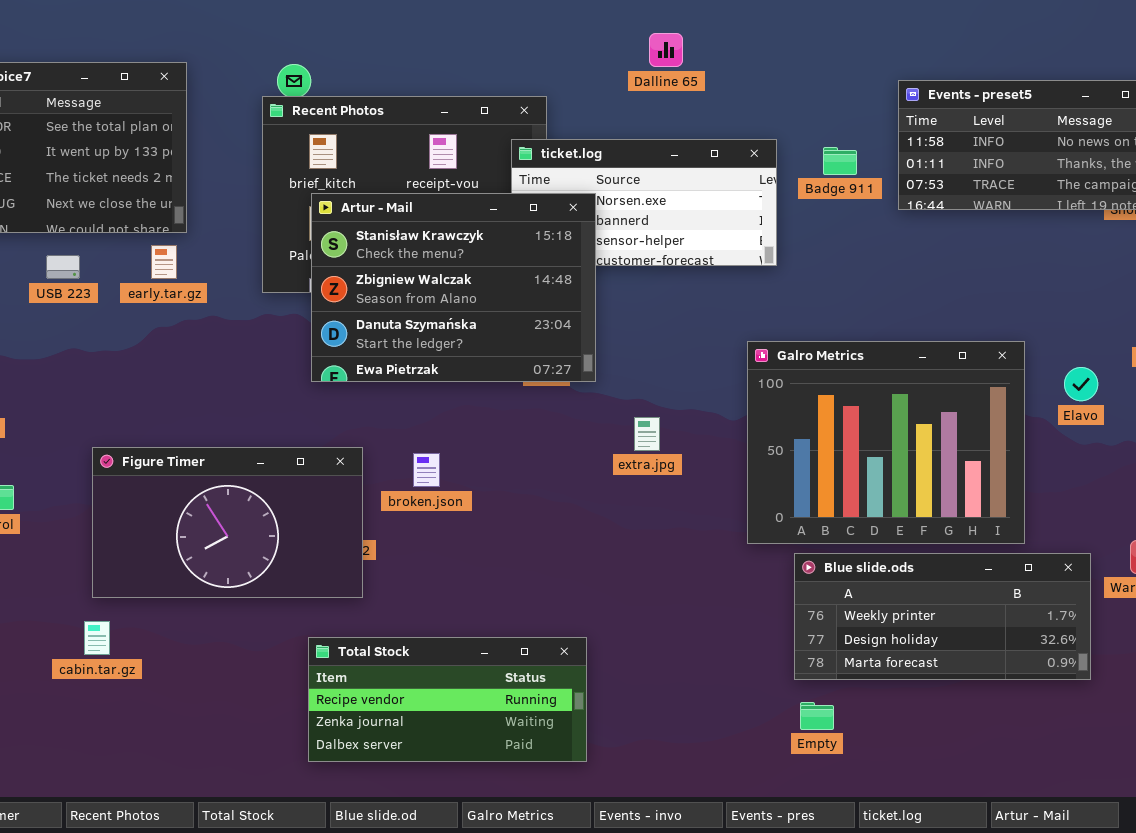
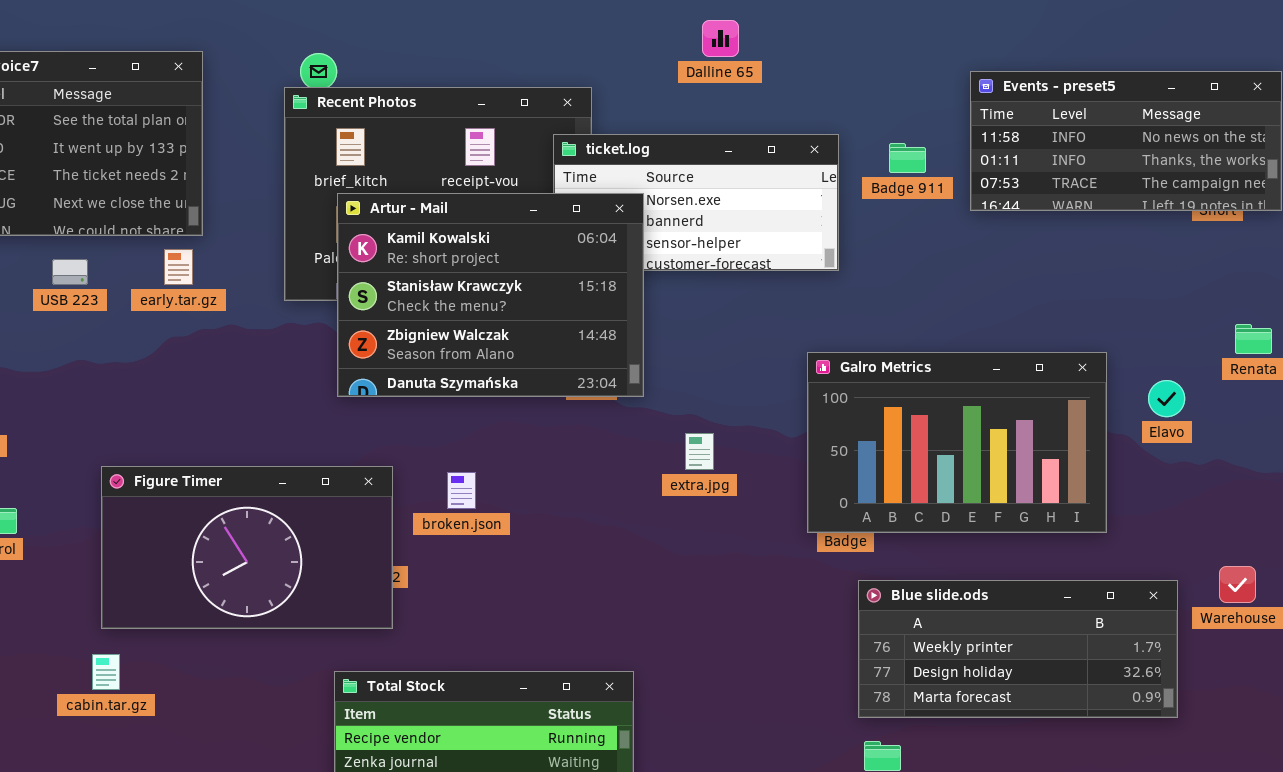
Artur - Mail: [311,193,596,382] -> [337,193,644,397], scrolled up 1 row
Galro Metrics: [747,341,1025,544] -> [807,352,1107,533], resized

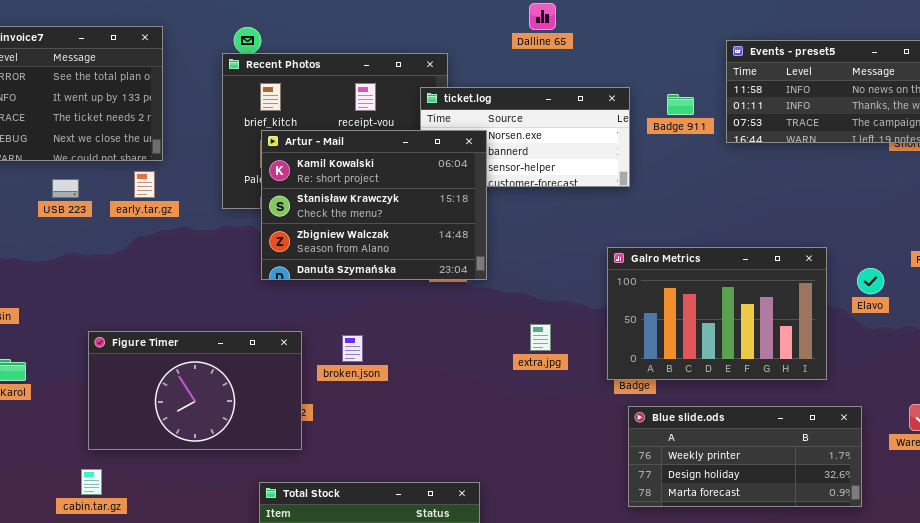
extra.jpg: [685,433,714,470] -> [530,324,551,351], moved
Blue slide.ods: [858,580,1178,718] -> [628,406,862,507], moved

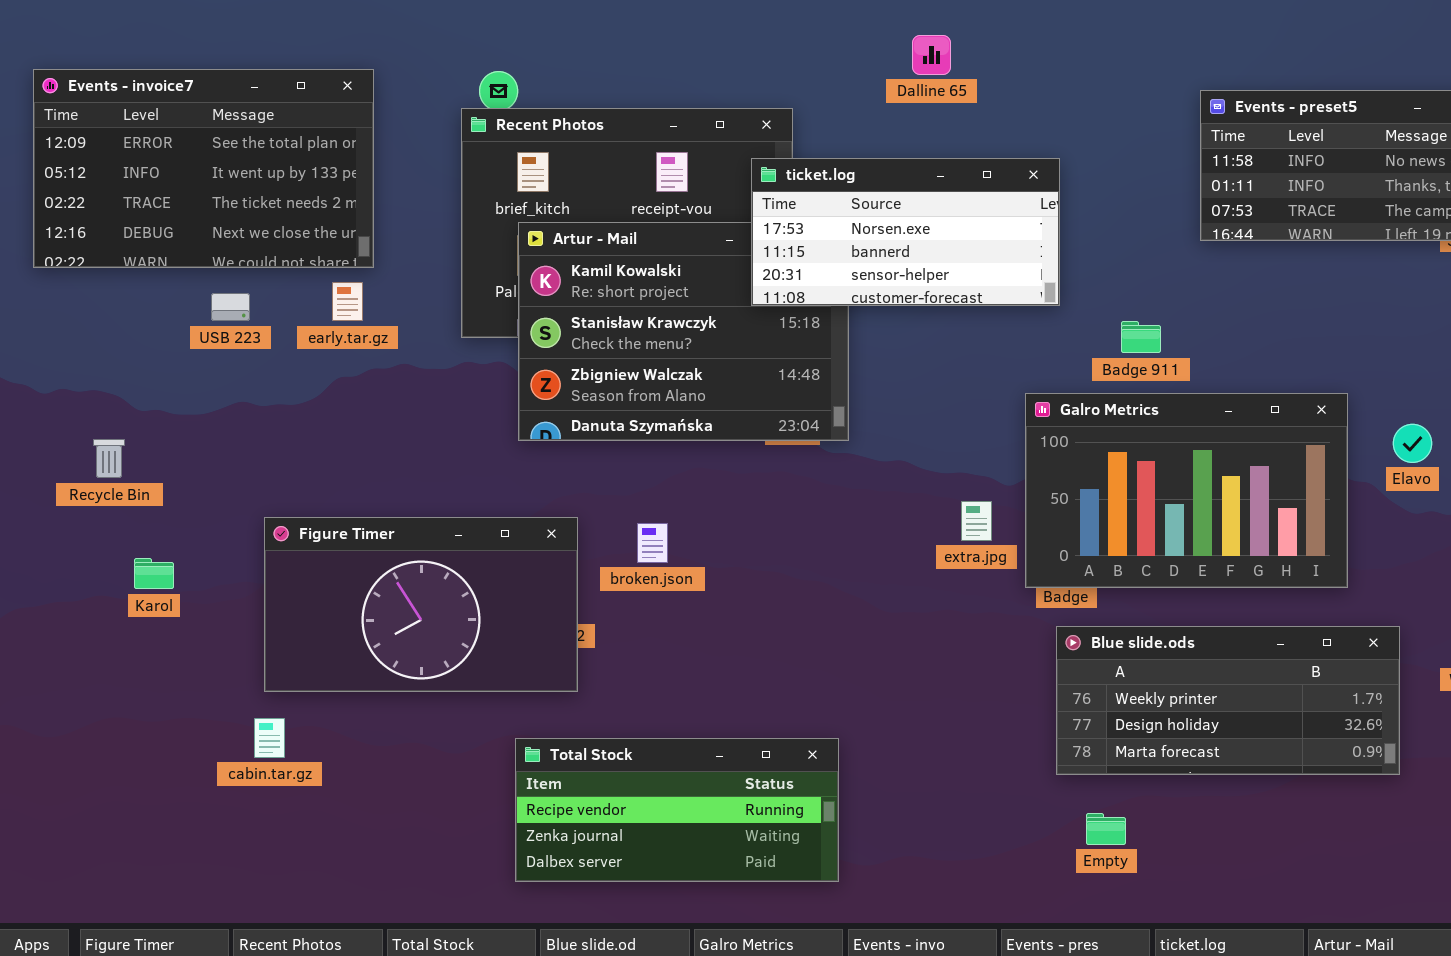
ticket.log: [420,87,630,187] -> [751,158,1060,306], raised
Badge 911: [667,94,694,115] -> [1121,321,1161,353], moved
extra.jpg: [530,324,551,351] -> [961,501,992,541], moved

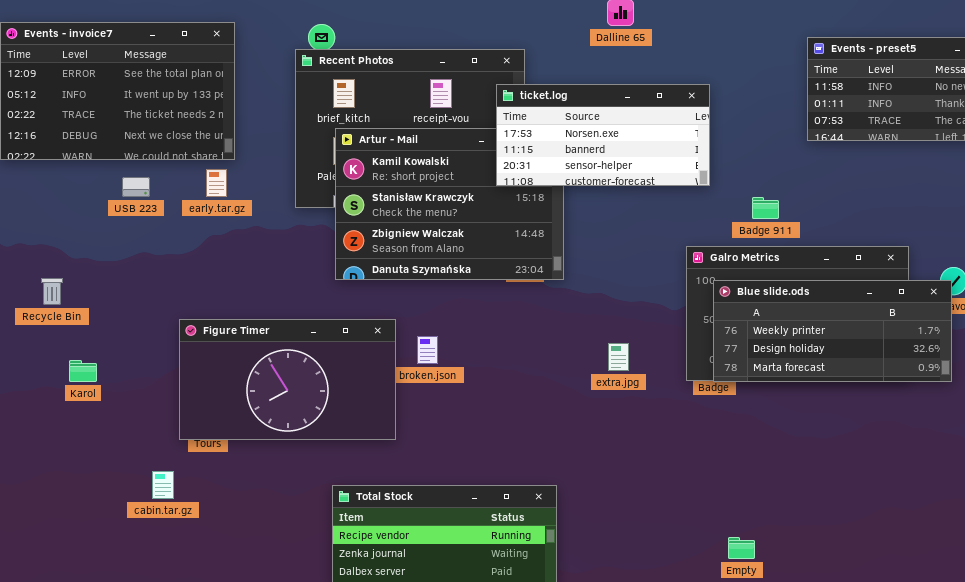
extra.jpg: [961,501,992,541] -> [608,343,629,371], moved
Figure Timer: [264,517,578,692] -> [179,319,396,440], moved
Blue slide.ods: [1056,626,1400,775] -> [713,280,952,382], moved

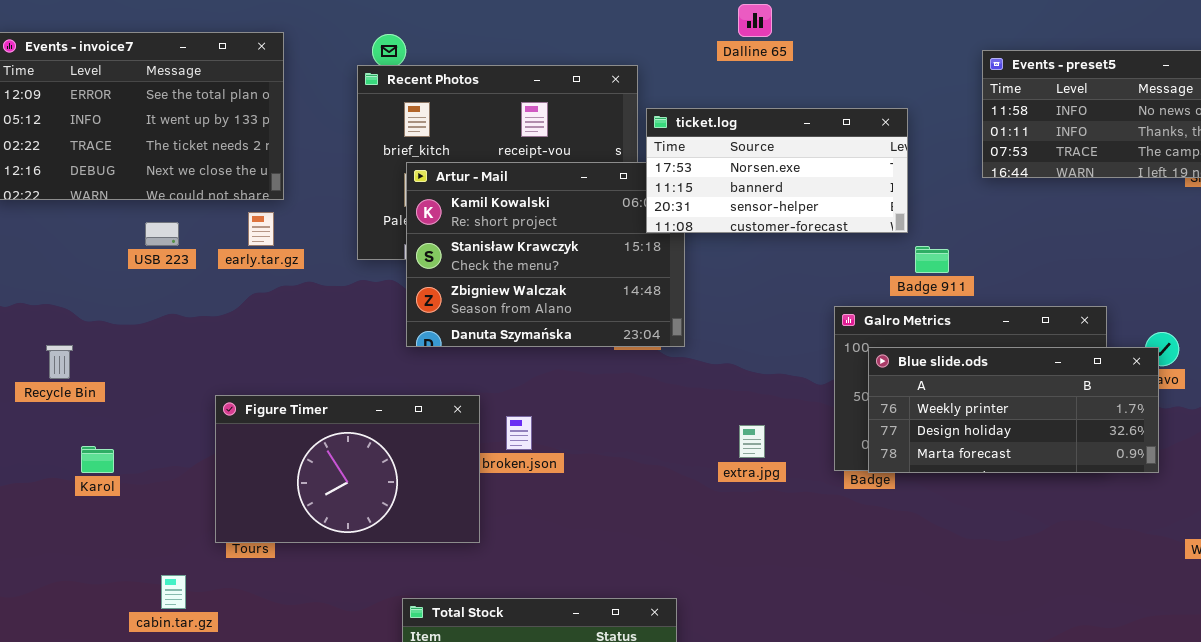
ticket.log: [496,84,710,186] -> [646,108,908,233], moved
cabin.tar.gz: [152,471,174,499] -> [161,575,186,609], moved

